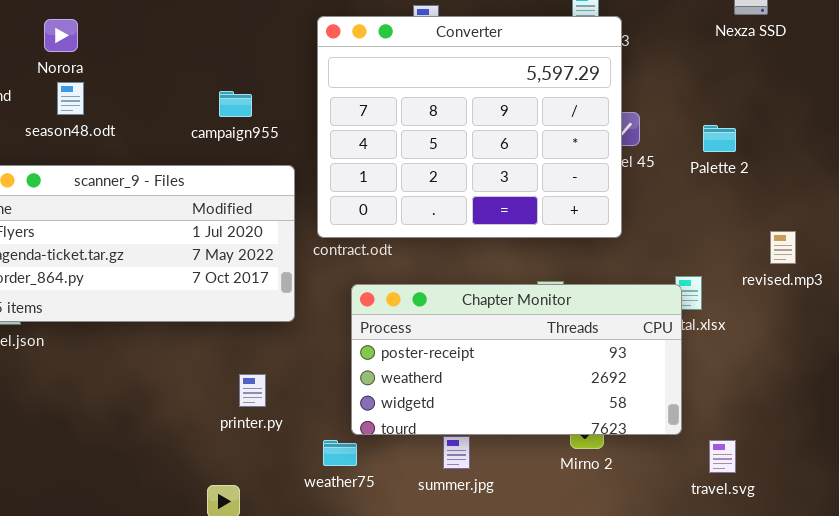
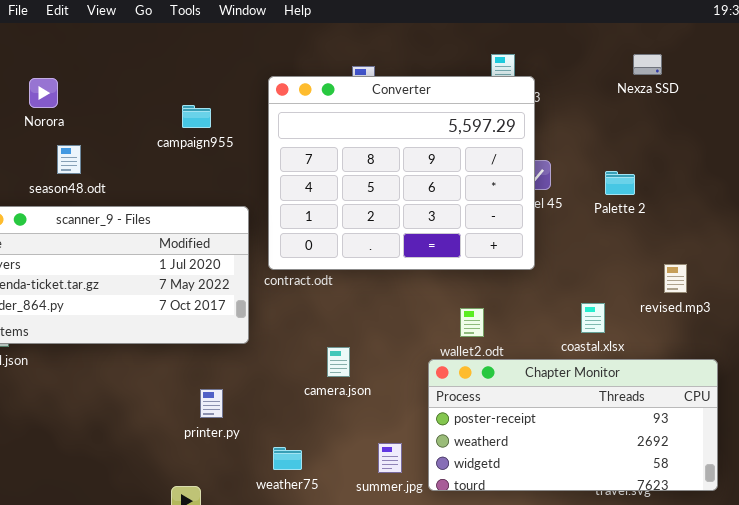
season48.odt: [57,82,84,115] -> [57,145,81,174], moved
campaign955: [219,91,252,117] -> [182,105,211,128], moved
Chapter Monitor: [351,284,682,435] -> [428,359,718,491], moved

